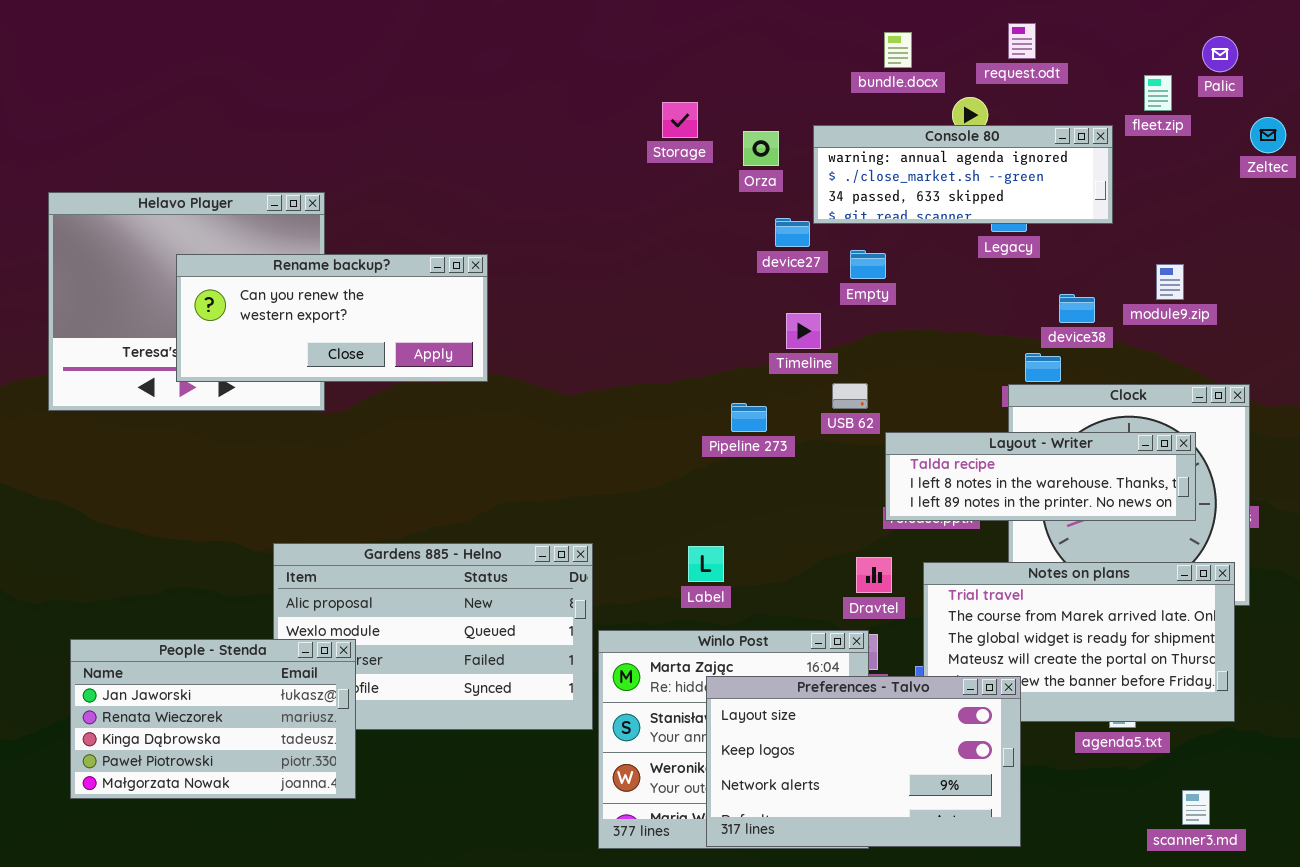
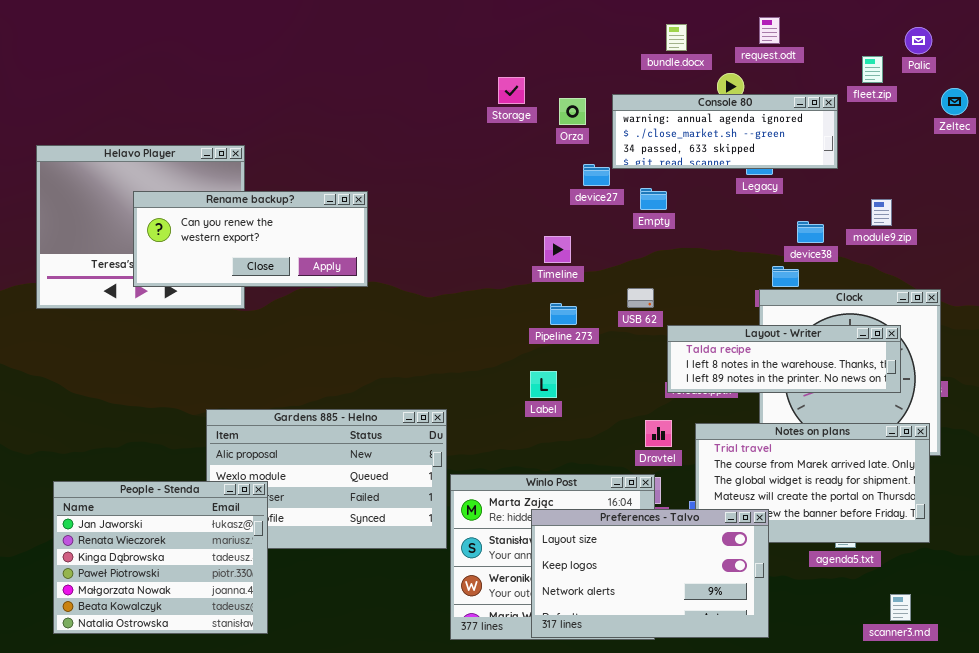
Timeline: [786,313,821,349] -> [544,236,571,263], moved
Label: [688,546,724,582] -> [530,371,557,398], moved
People - Stenda: [70,639,356,799] -> [53,481,268,634], resized

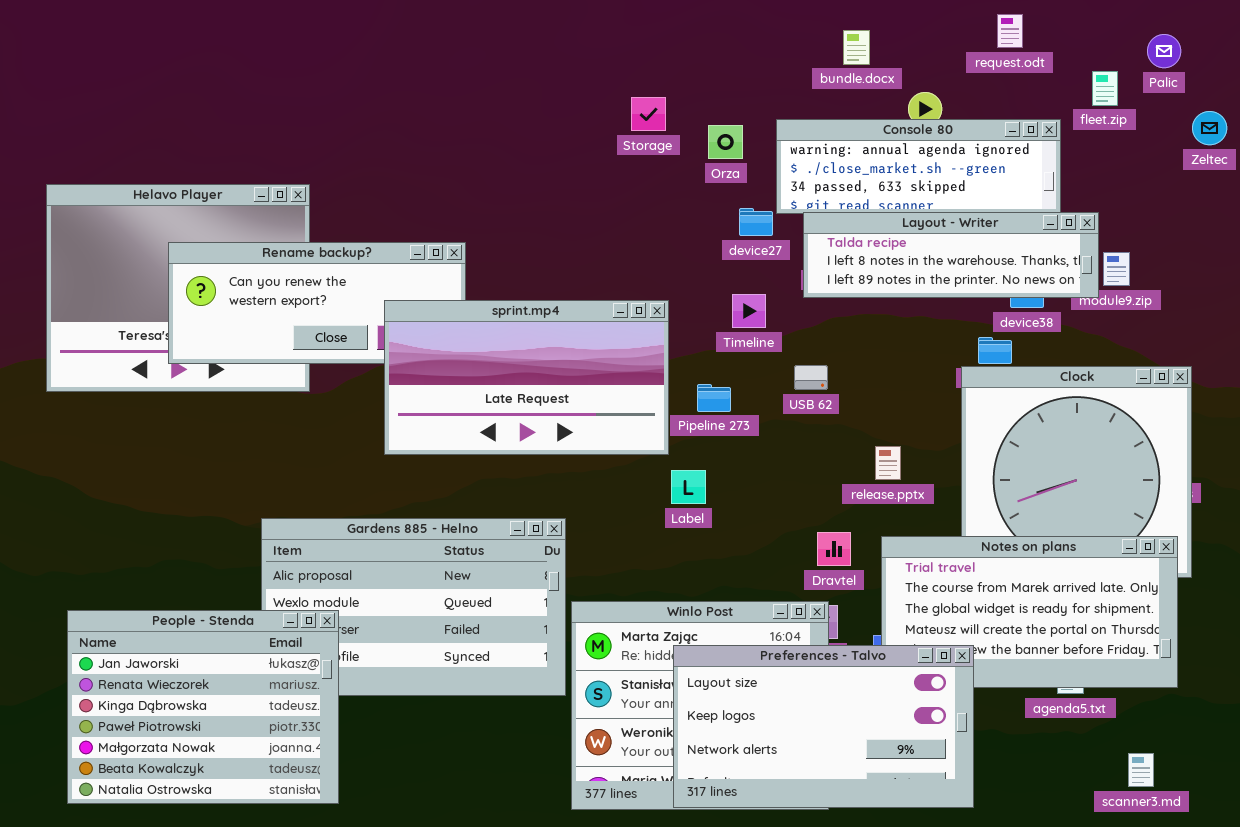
request.odt: [759,17,780,44] -> [997,14,1023,48], moved
Timeline: [544,236,571,263] -> [732,294,766,328], moved
sprint.mp4: none -> [384,300,669,455], opened
Layout - Writer: [667,325,901,393] -> [803,212,1099,298], moved

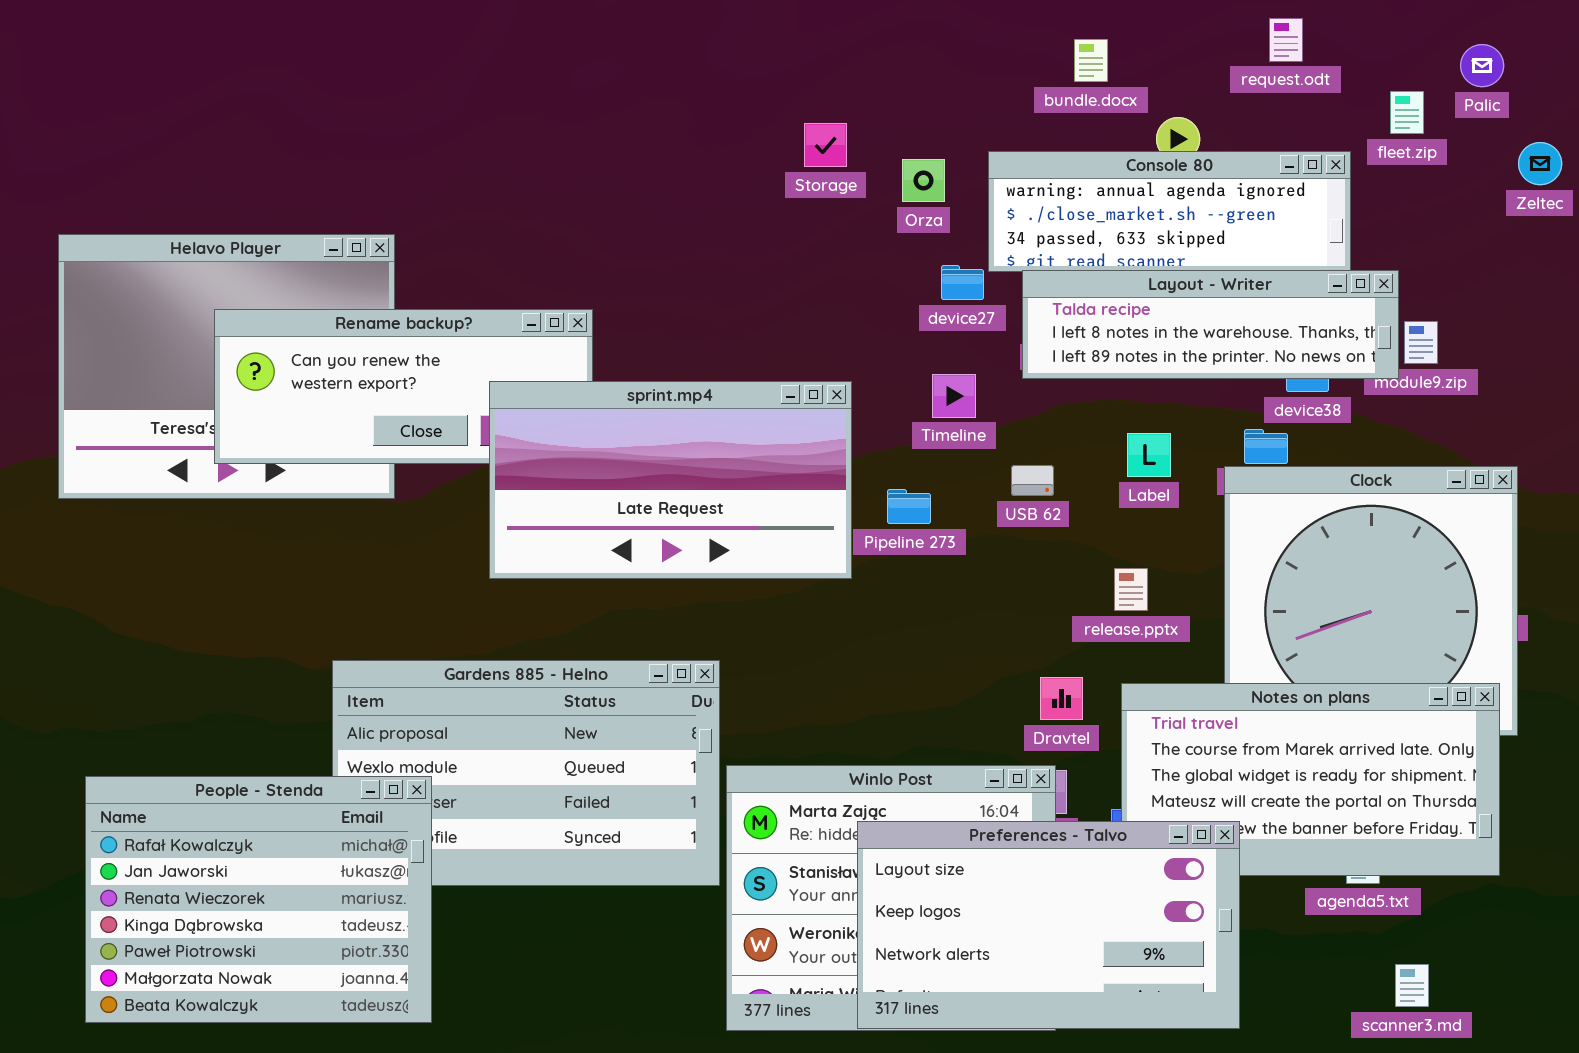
Label: [671,470,706,504] -> [1127,433,1171,477], moved
People - Stenda: [67,610,339,804] -> [85,776,432,1023], scrolled up 1 row
scanner3.md: [1128,753,1154,787] -> [1395,964,1429,1007], moved

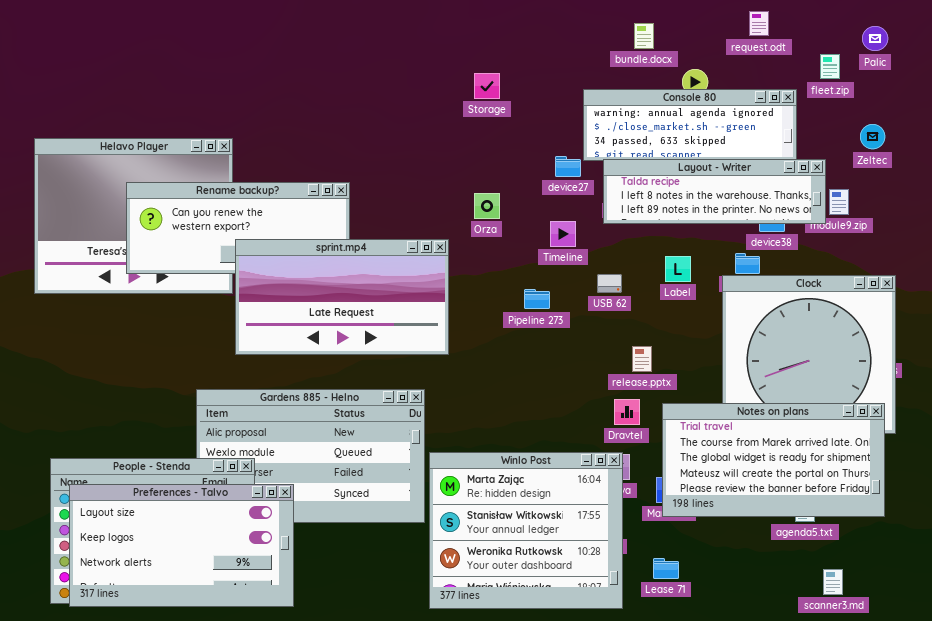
Zeltec: [1518,142,1562,185] -> [860,124,885,149], moved
Orza: [902,159,945,202] -> [474,193,500,219], moved
sprint.mp4: [489,381,852,579] -> [235,239,449,355], moved
release.pptx: [1114,568,1148,611] -> [632,346,652,372], moved
Preferences - Talvo: [857,821,1240,1029] -> [69,484,294,607], moved

